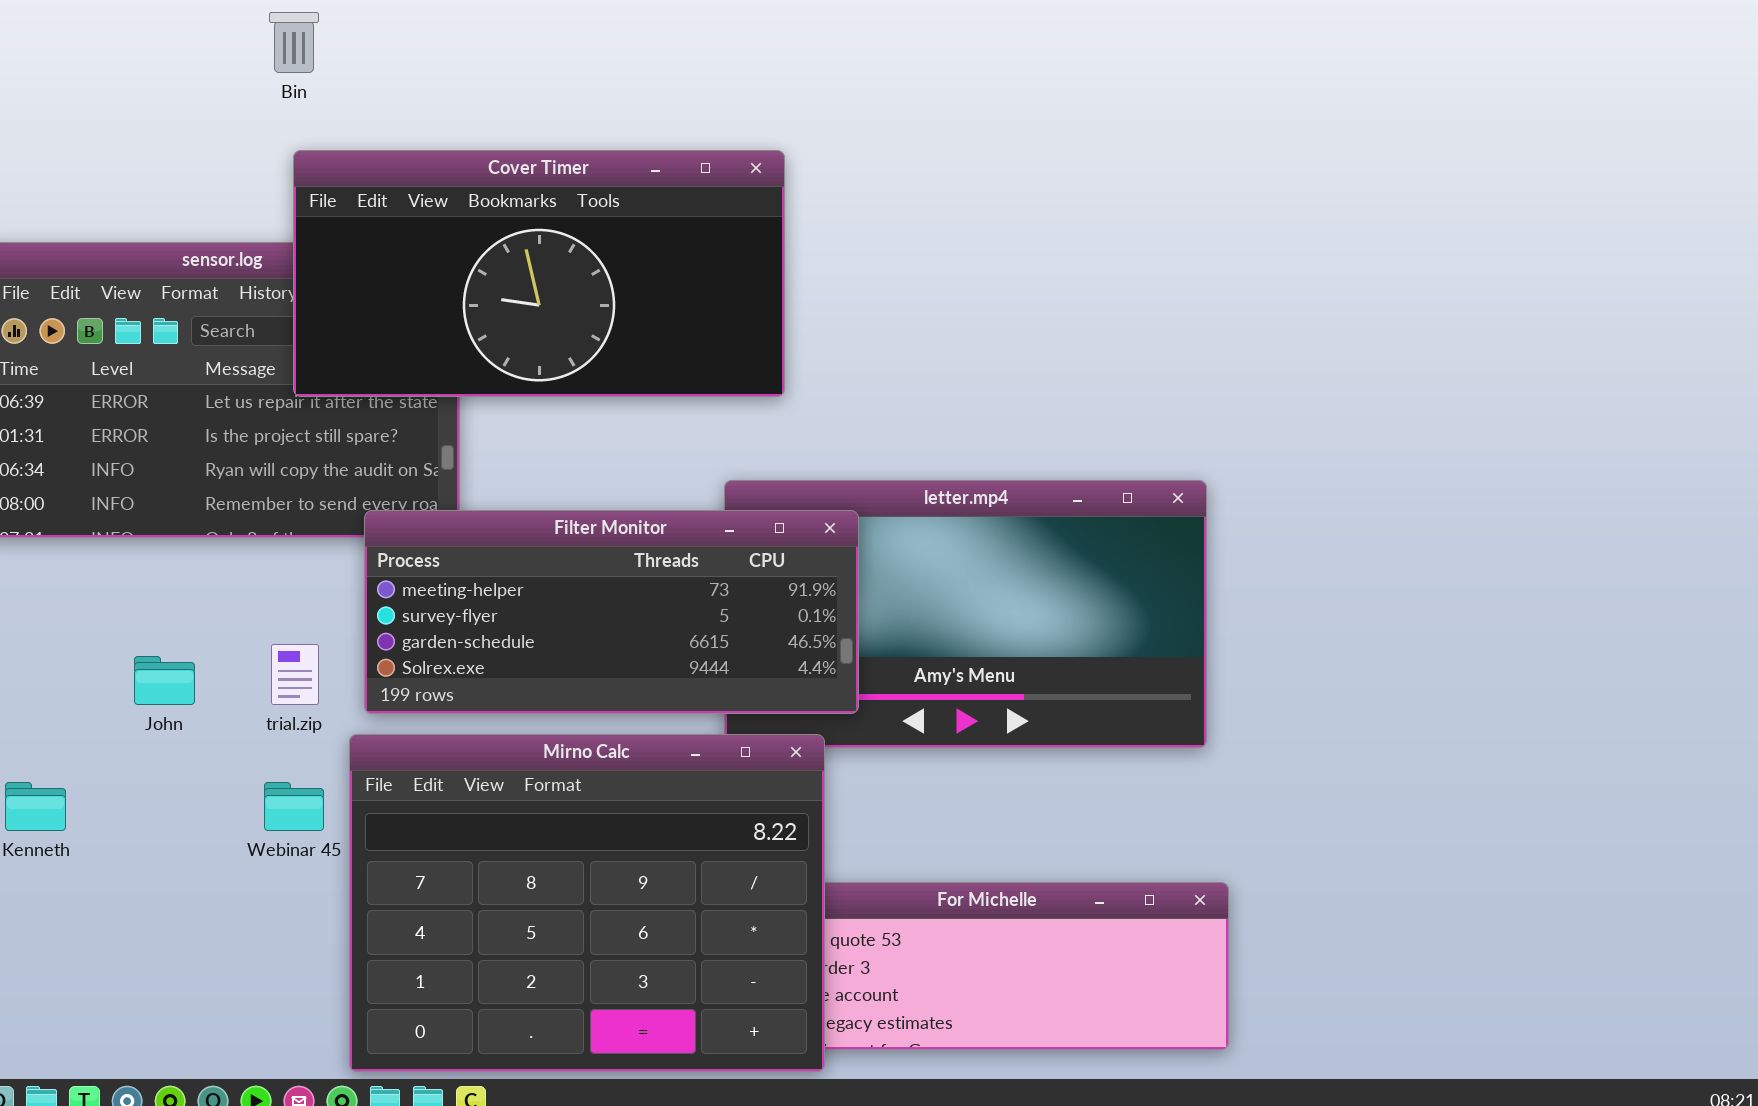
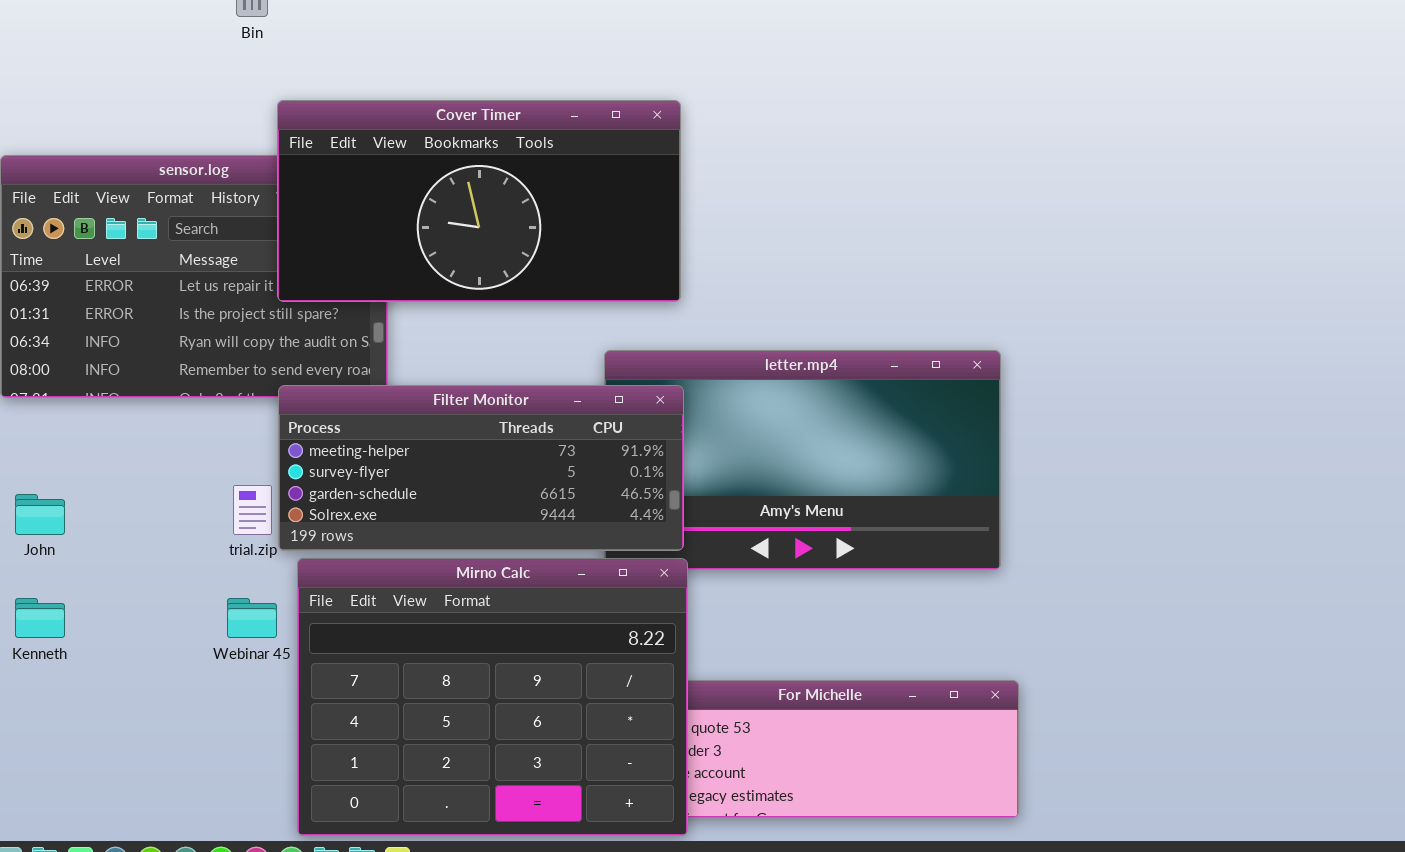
Cover Timer: [293,150,785,397] -> [277,100,681,302], moved
Filter Monitor: [364,510,859,714] -> [278,385,684,551], moved
John: [134,656,195,705] -> [15,494,65,535], moved

